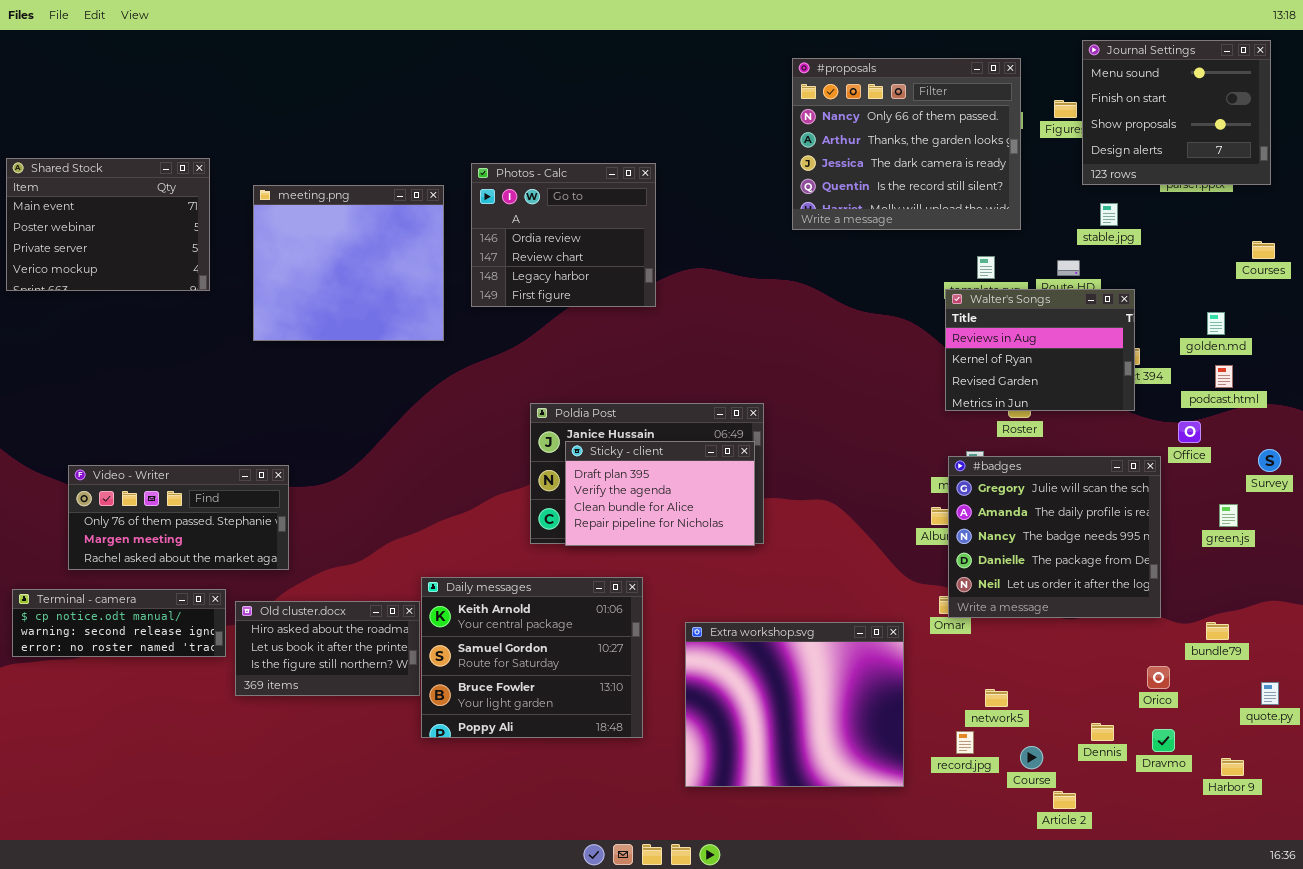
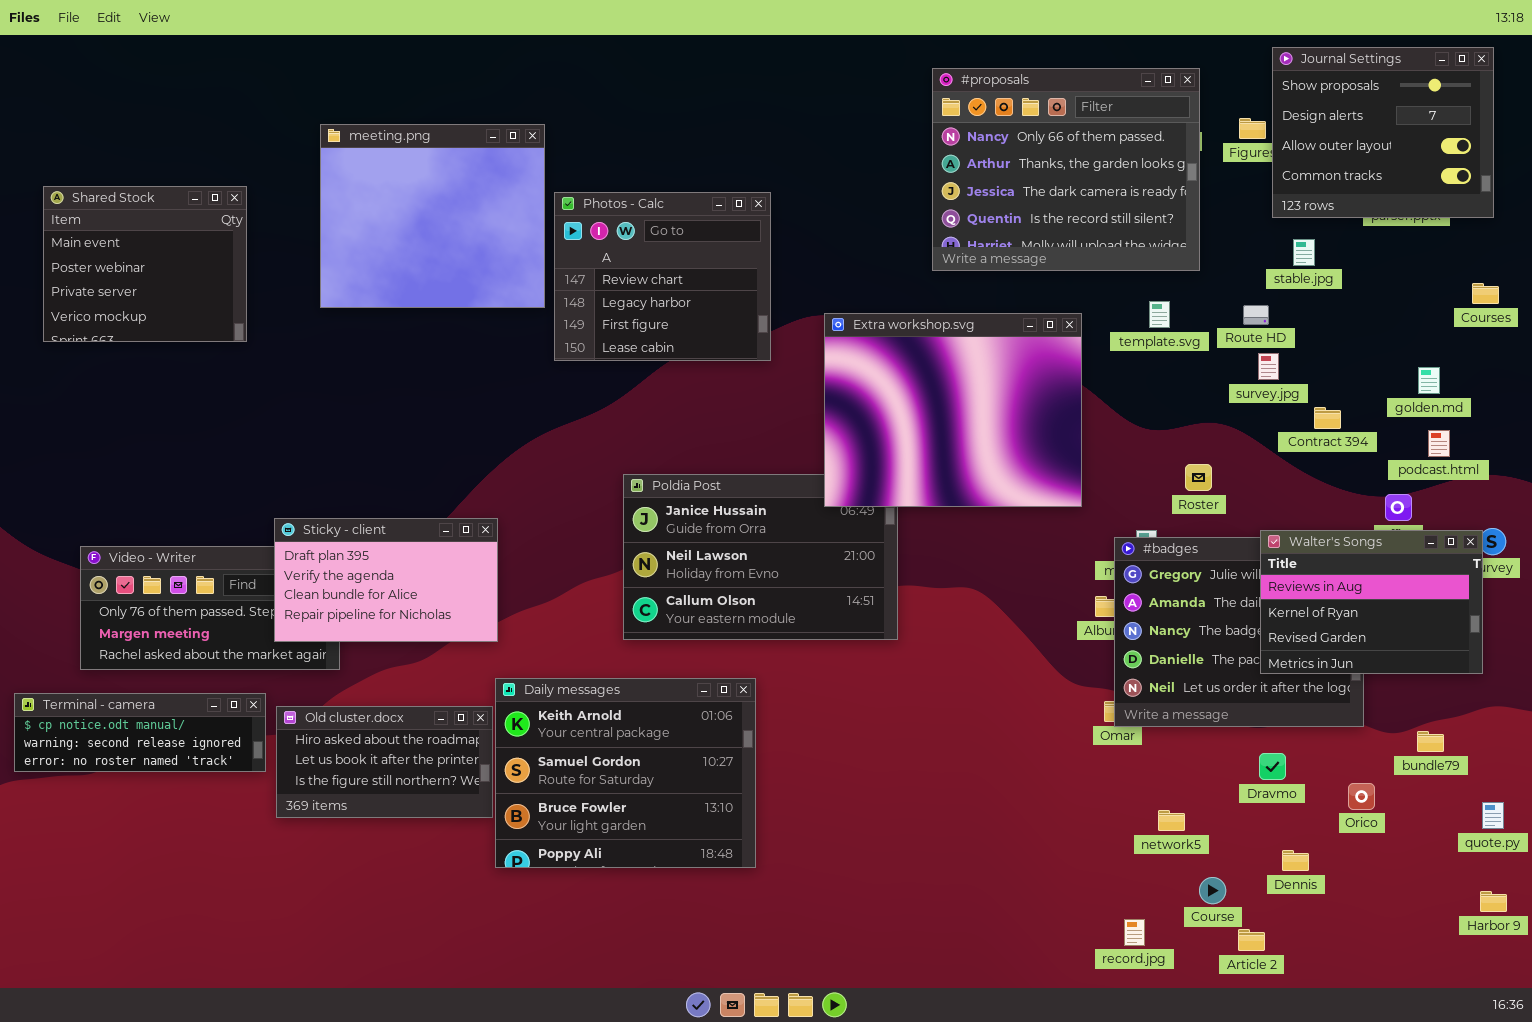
Journal Settings: [1082,40,1271,185] -> [1272,47,1494,218], scrolled down 2 rows
Shared Stock: [6,158,210,291] -> [43,186,247,342], resized
Photos - Calc: [471,163,656,307] -> [554,192,771,361], scrolled down 1 row
meeting.png: [253,185,444,341] -> [320,124,545,308], moved
Walter's Songs: [945,289,1135,411] -> [1260,530,1483,674], moved
Sticky - client: [565,441,755,546] -> [274,518,498,642], moved
Extra workshop.svg: [685,622,904,787] -> [824,313,1082,507], moved
Dravmo: [1152,729,1175,752] -> [1259,753,1286,780], moved
record.jpg: [956,731,974,754] -> [1124,919,1145,946], moved
Harbor 9: [1221,758,1244,776] -> [1480,891,1507,912], moved

